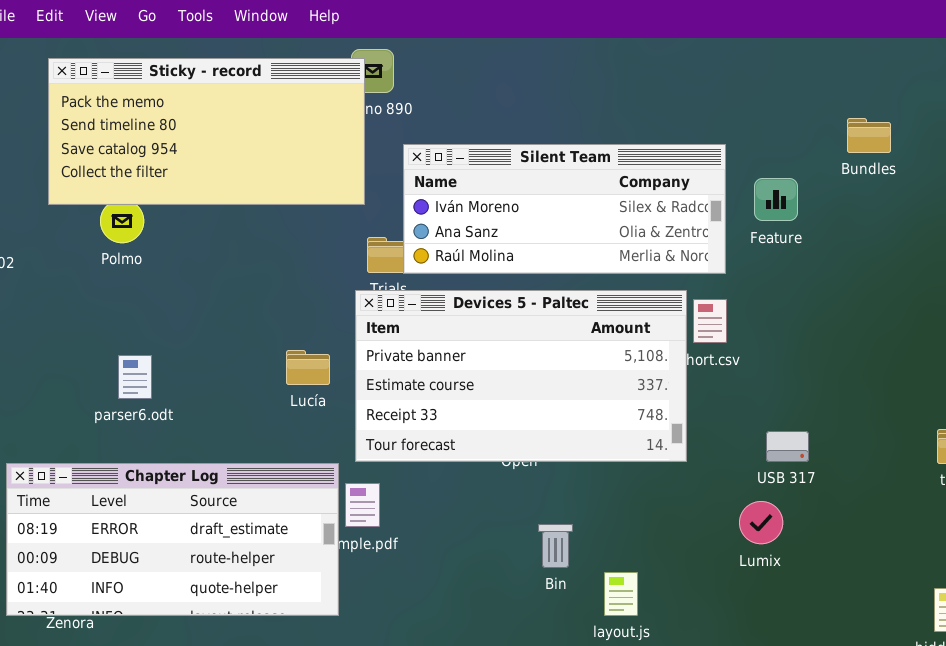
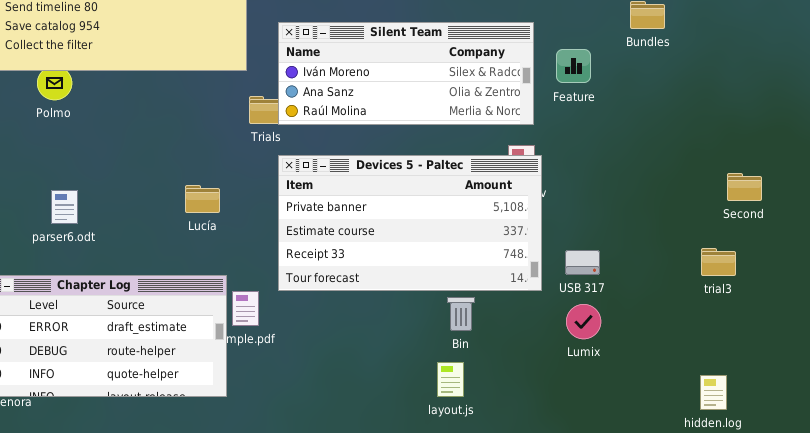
Devices 5 - Paltec: [355,290,687,462] -> [278,155,542,291], moved
Lumix: [739,501,783,544] -> [566,304,601,339], moved
Bin: [538,524,573,568] -> [447,297,475,331], moved

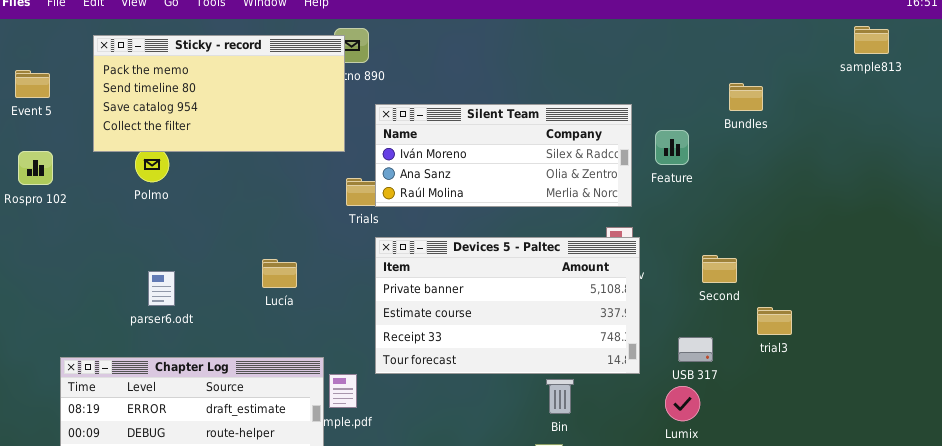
Second: [727,173,762,201] -> [702,255,737,283], moved
Lucía: [185,185,220,213] -> [262,259,297,288], moved
trial3: [701,248,736,276] -> [757,307,792,335], moved
USB 317: [565,250,600,275] -> [678,337,713,362], moved

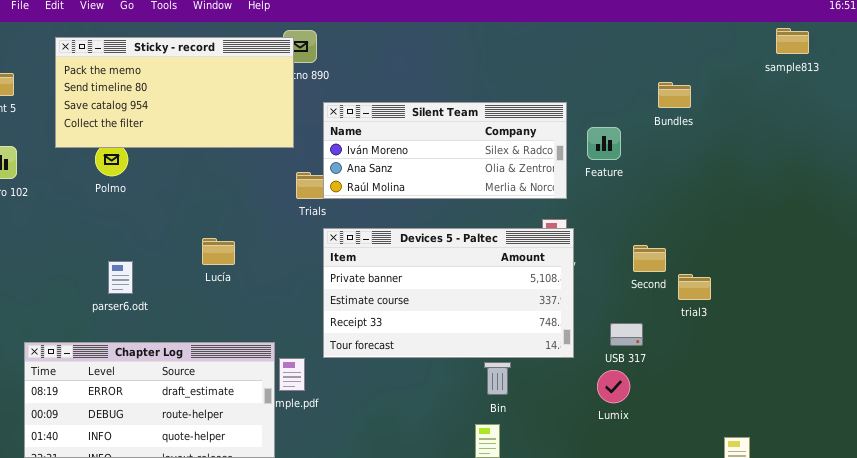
Lucía: [262,259,297,288] -> [202,238,235,265], moved
trial3: [757,307,792,335] -> [678,274,711,300], moved

